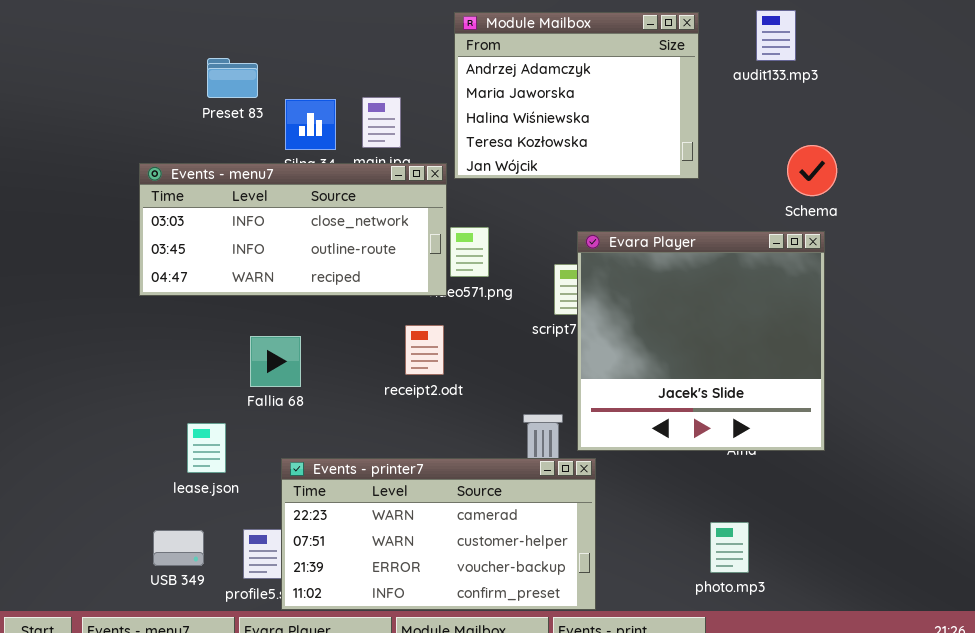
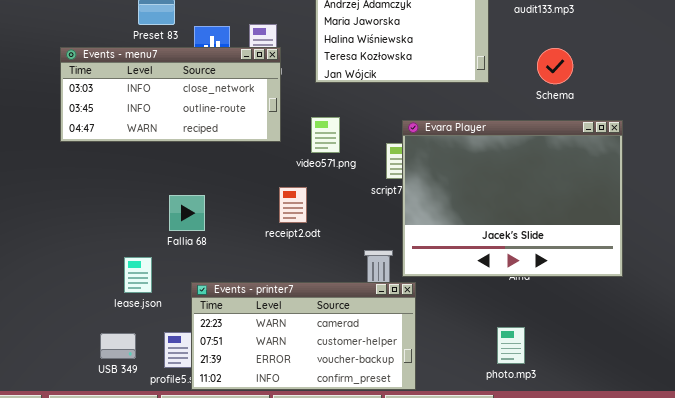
Schema: [787,145,837,196] -> [537,48,573,84], moved
Events - menu7: [139,163,447,296] -> [60,47,281,142], moved
Evara Player: [577,231,825,451] -> [402,120,623,277], resized

